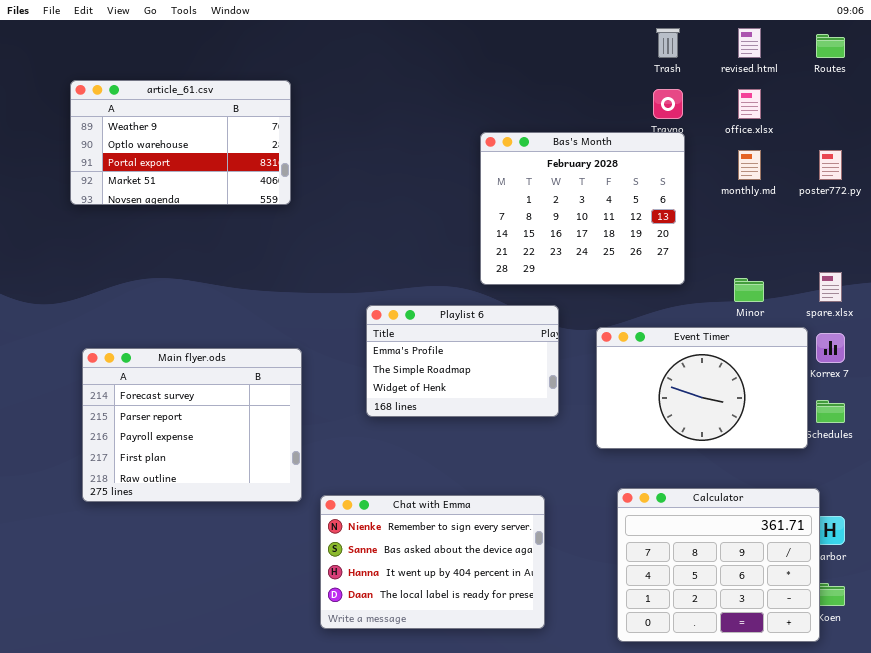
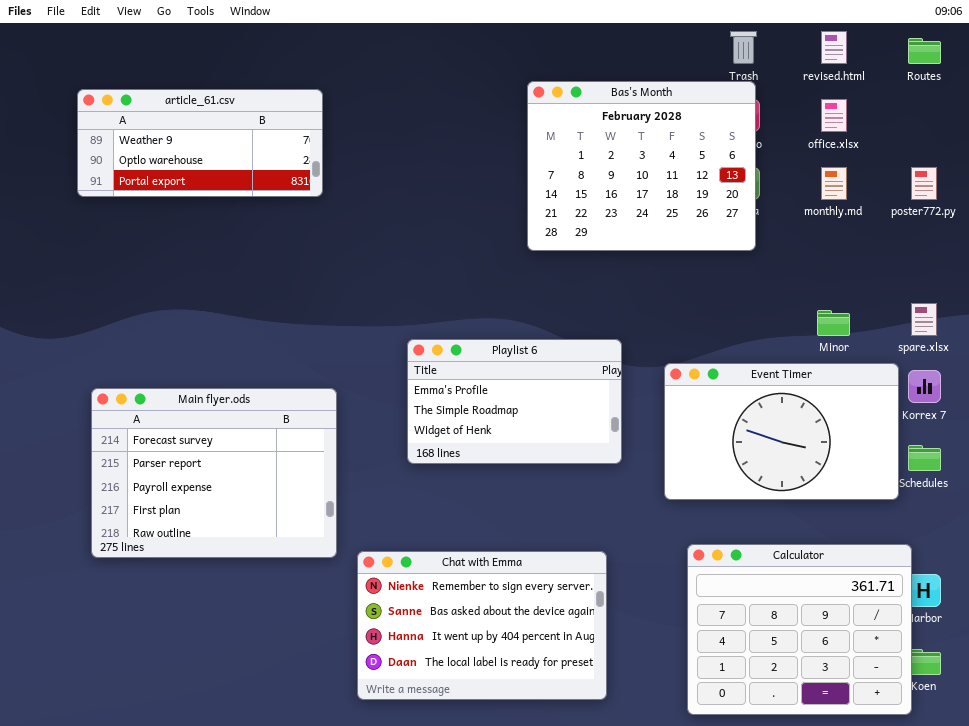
article_61.csv: [70,80,291,205] -> [77,89,323,197], resized
Bas's Month: [480,132,685,285] -> [527,81,756,251], moved

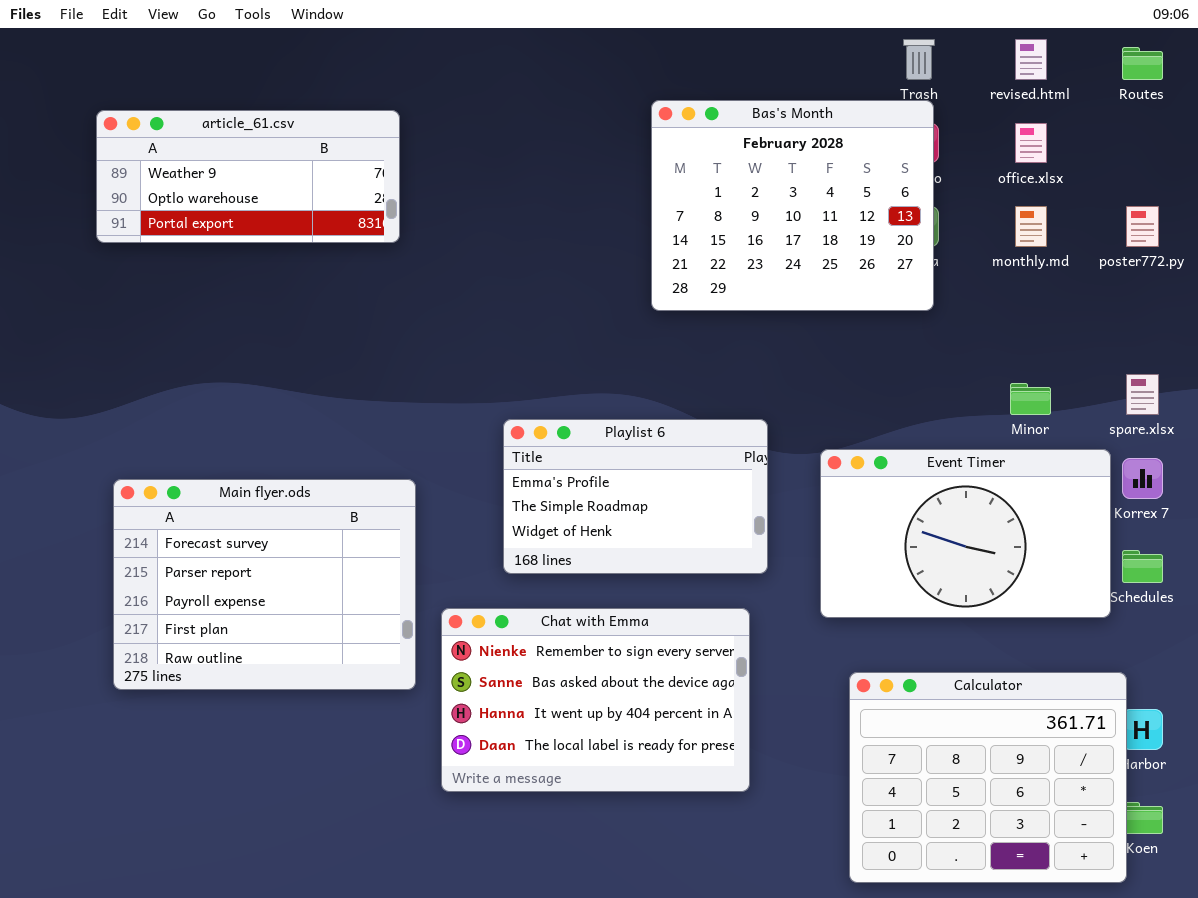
Chat with Emma: [357,551,607,700] -> [441,608,750,792], moved

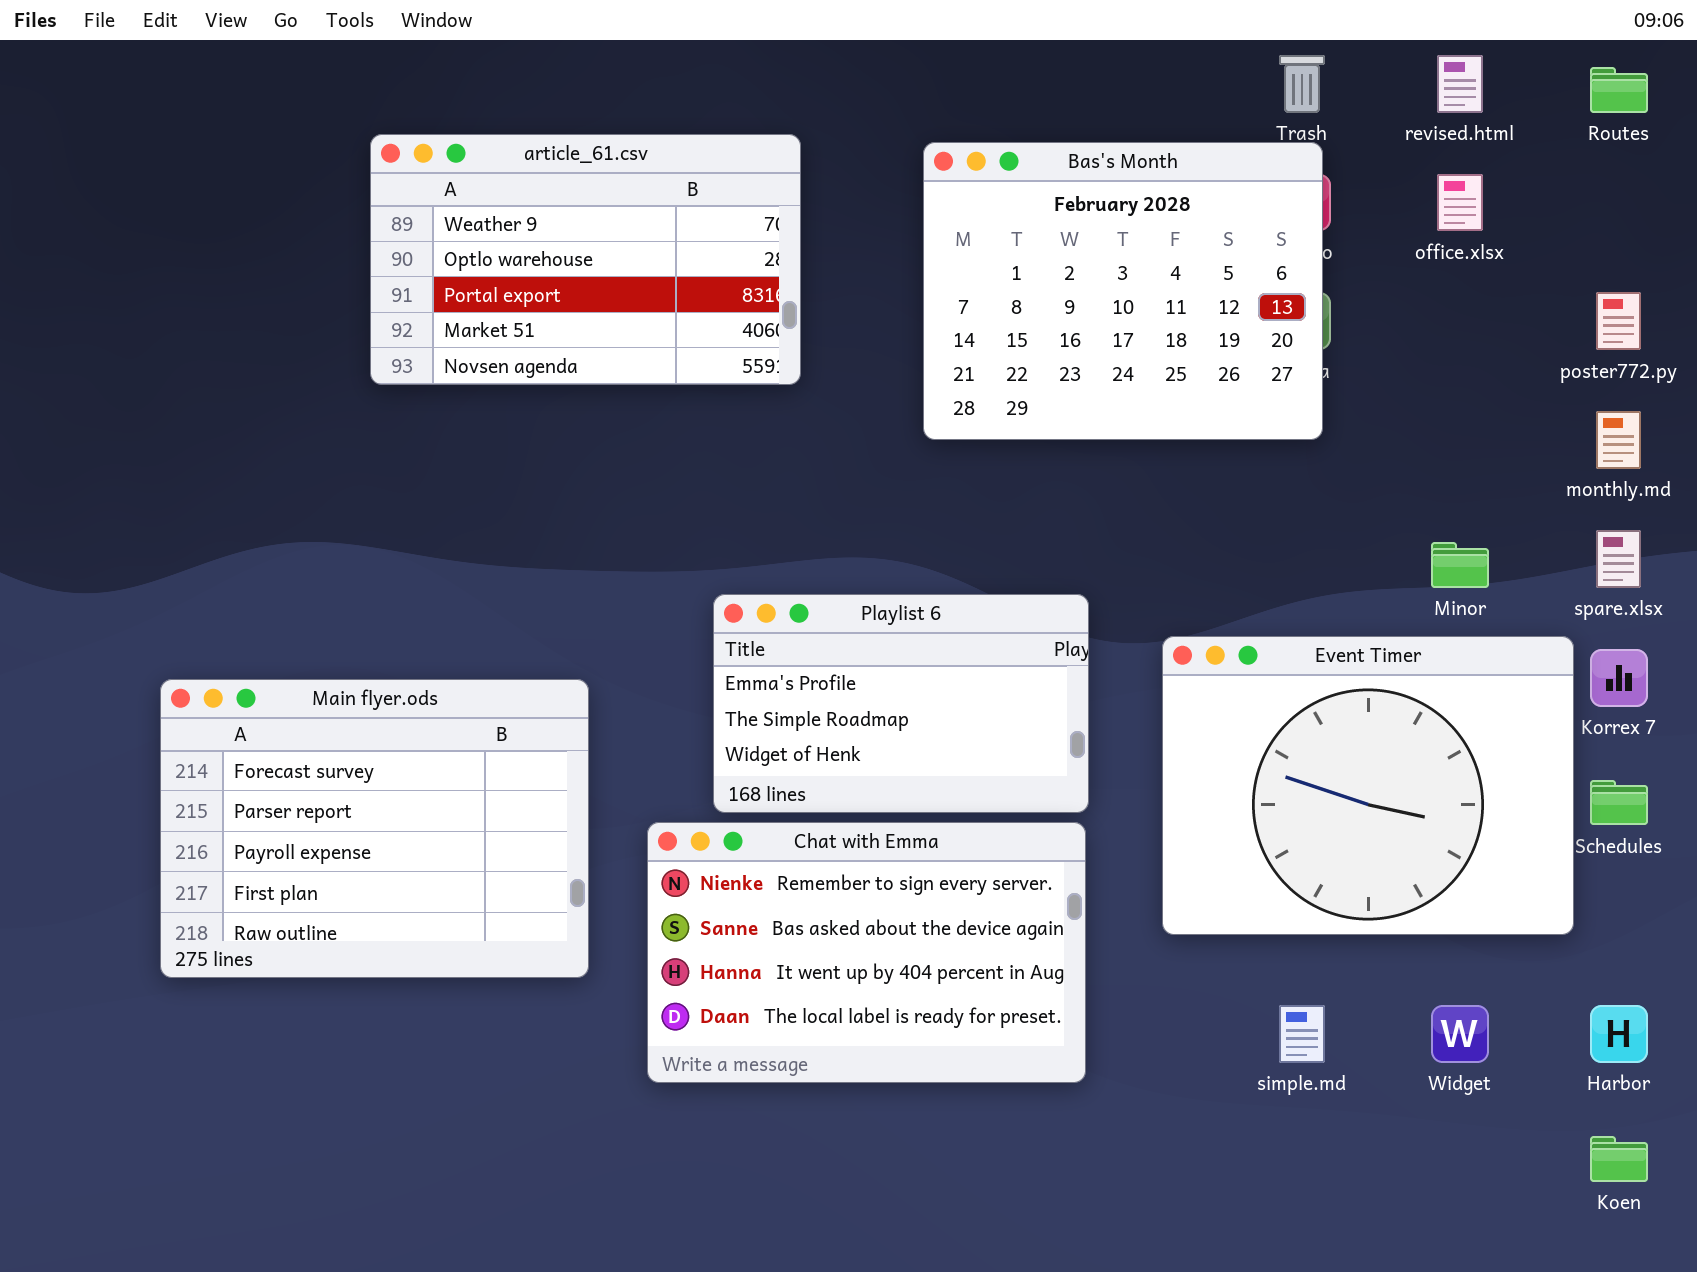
article_61.csv: [96,110,400,243] -> [370,134,801,385], moved, resized
monthly.md: [1015,206,1047,247] -> [1596,411,1641,469], moved
Event Timer: [820,449,1111,618] -> [1162,636,1574,935], resized
Chat with Emma: [441,608,750,792] -> [647,822,1086,1083], moved
Calculator: [849,672,1127,883] -> none, closed

